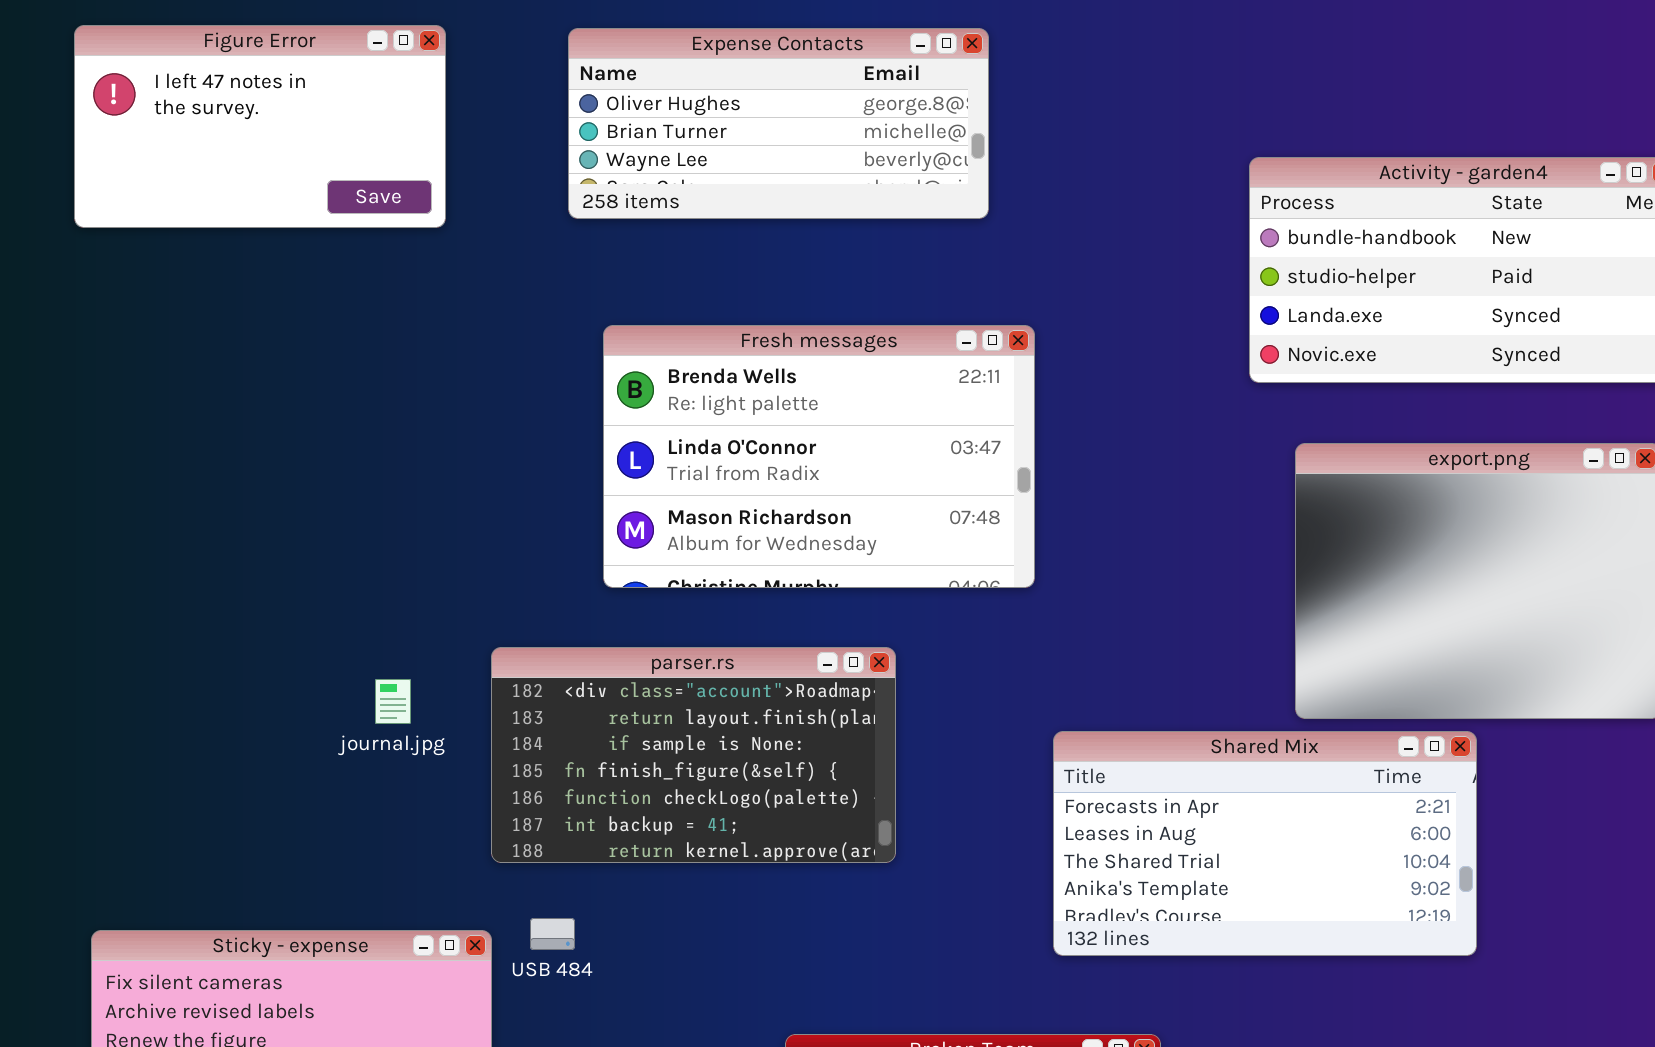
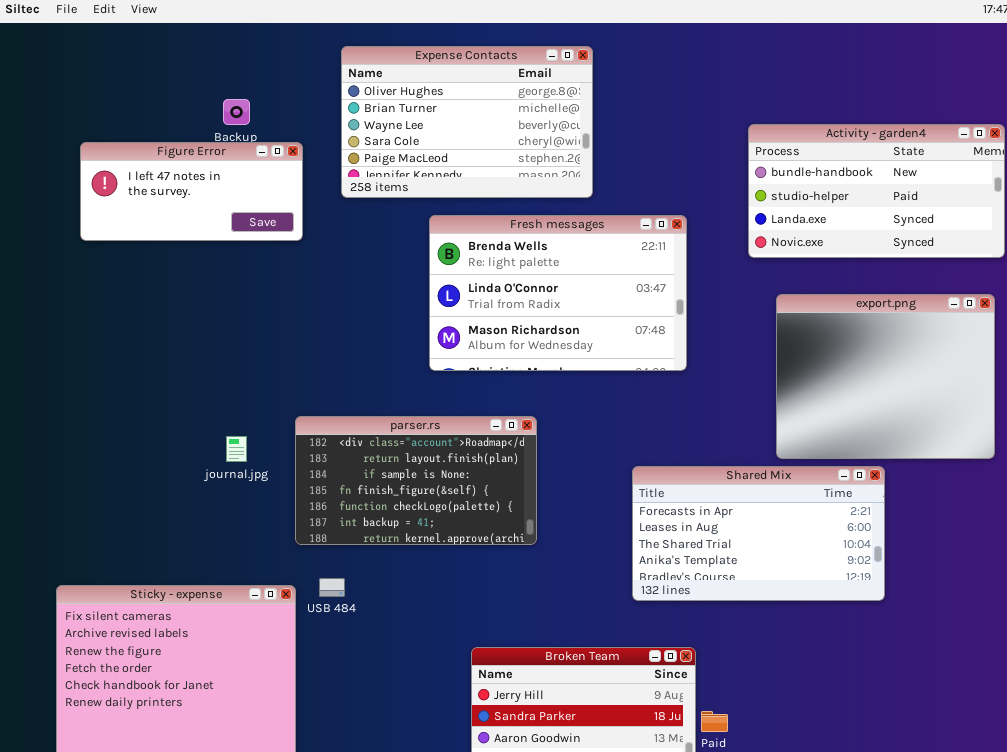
Figure Error: [74,25,446,228] -> [80,142,303,241], moved, resized
Expense Contacts: [568,28,989,219] -> [341,46,593,198], resized
Fresh messages: [603,325,1035,588] -> [429,215,687,371], moved

